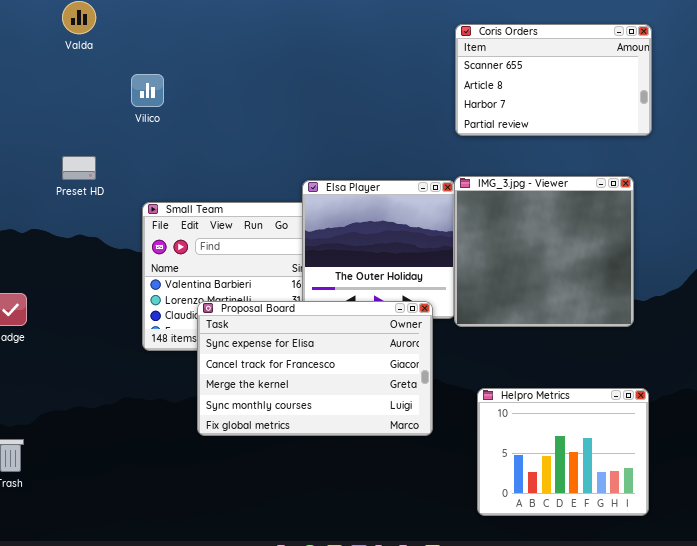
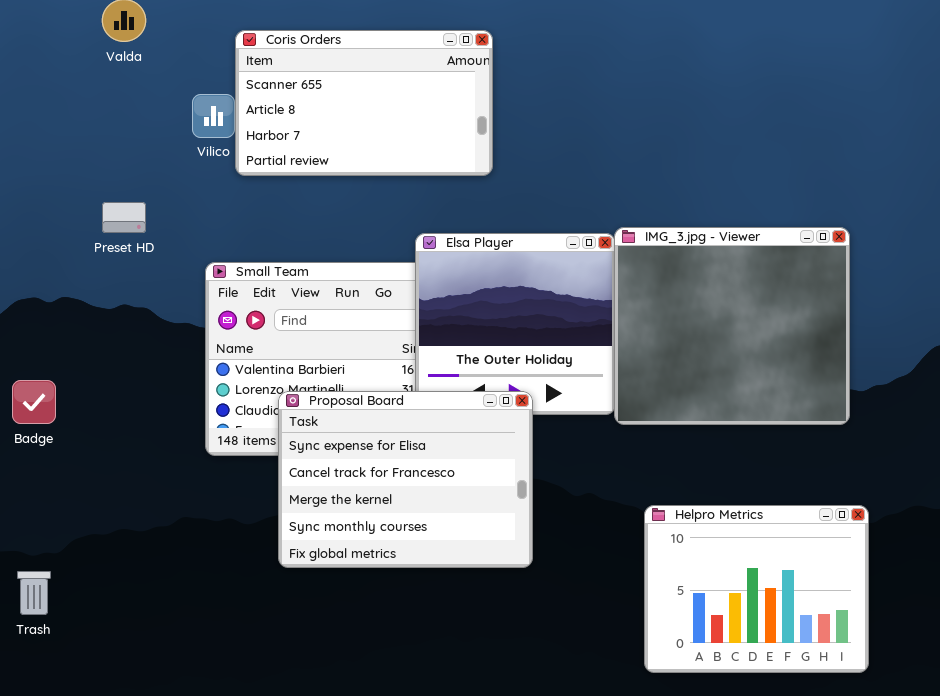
Coris Orders: [455,24,652,136] -> [235,30,493,176], moved
Proposal Board: [197,301,433,436] -> [278,391,533,568], resized

